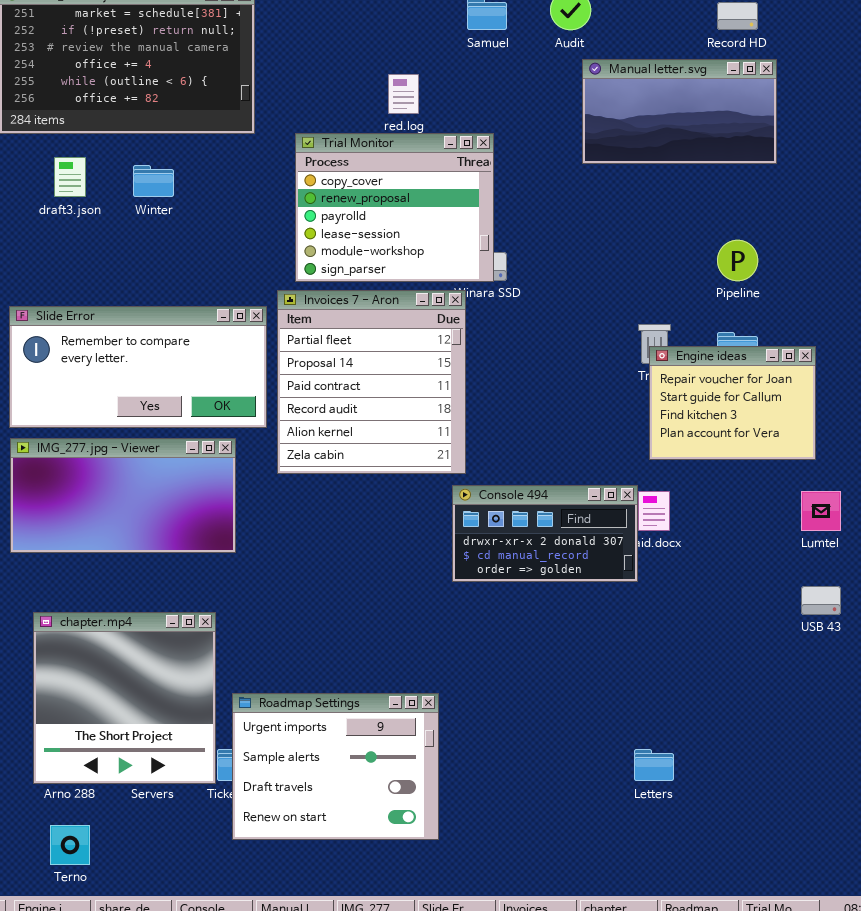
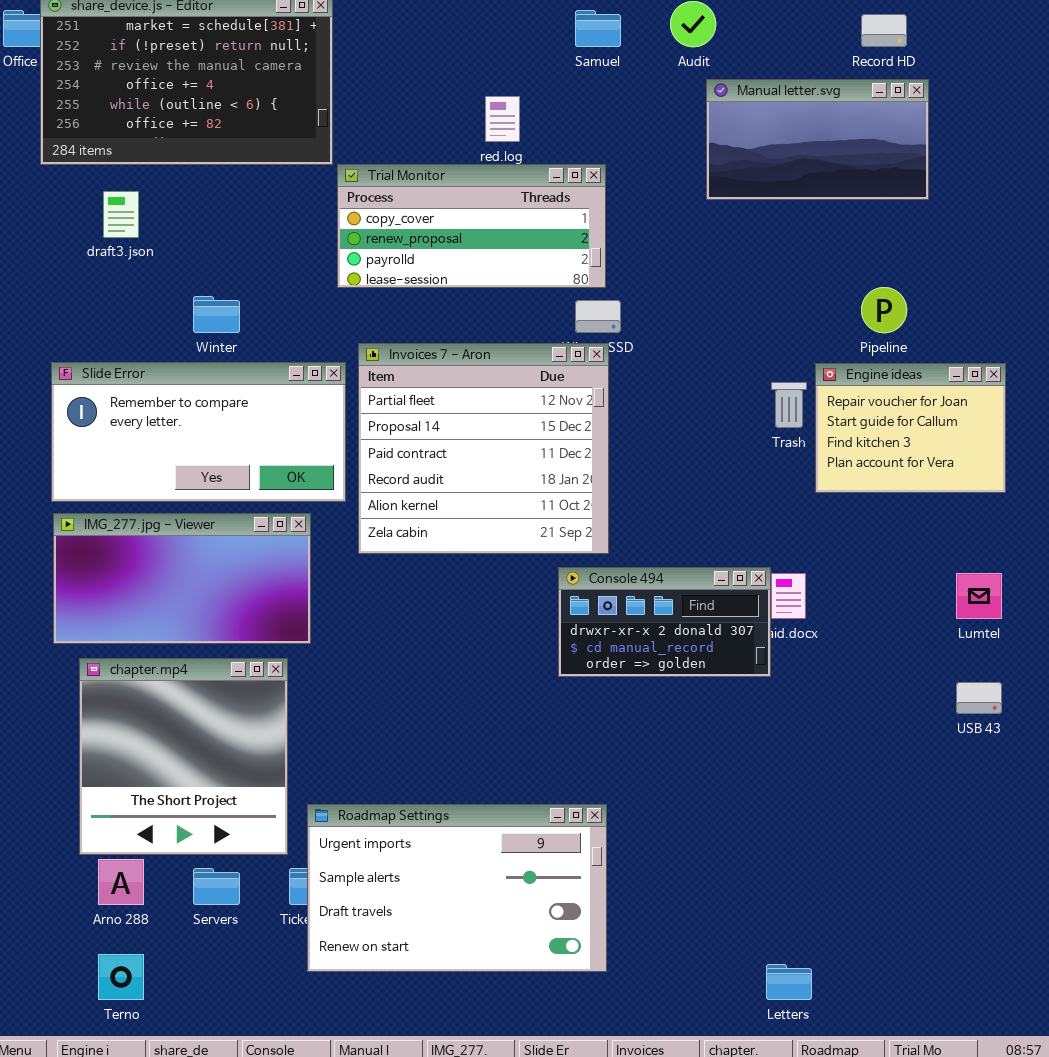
Trial Monitor: [295,133,494,282] -> [337,164,606,288], resized
Winter: [133,165,174,197] -> [193,296,240,333], moved
Invoices 7 - Aron: [277,290,466,474] -> [358,343,609,554], resized
Engine ideas: [649,346,816,460] -> [815,363,1006,493], moved
chapter.mp4: [33,612,216,784] -> [79,658,288,855], moved
Roadmap Settings: [232,693,439,840] -> [307,804,607,972], resized
Letters: [634,749,674,781] -> [766,964,812,1000], moved

